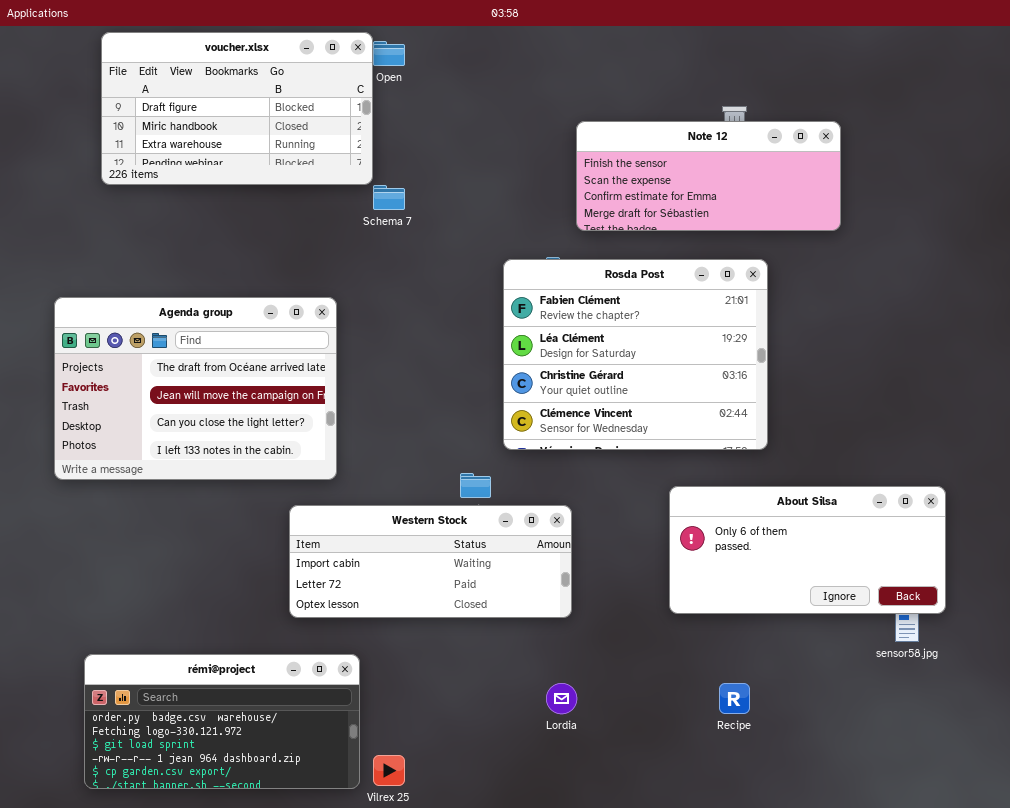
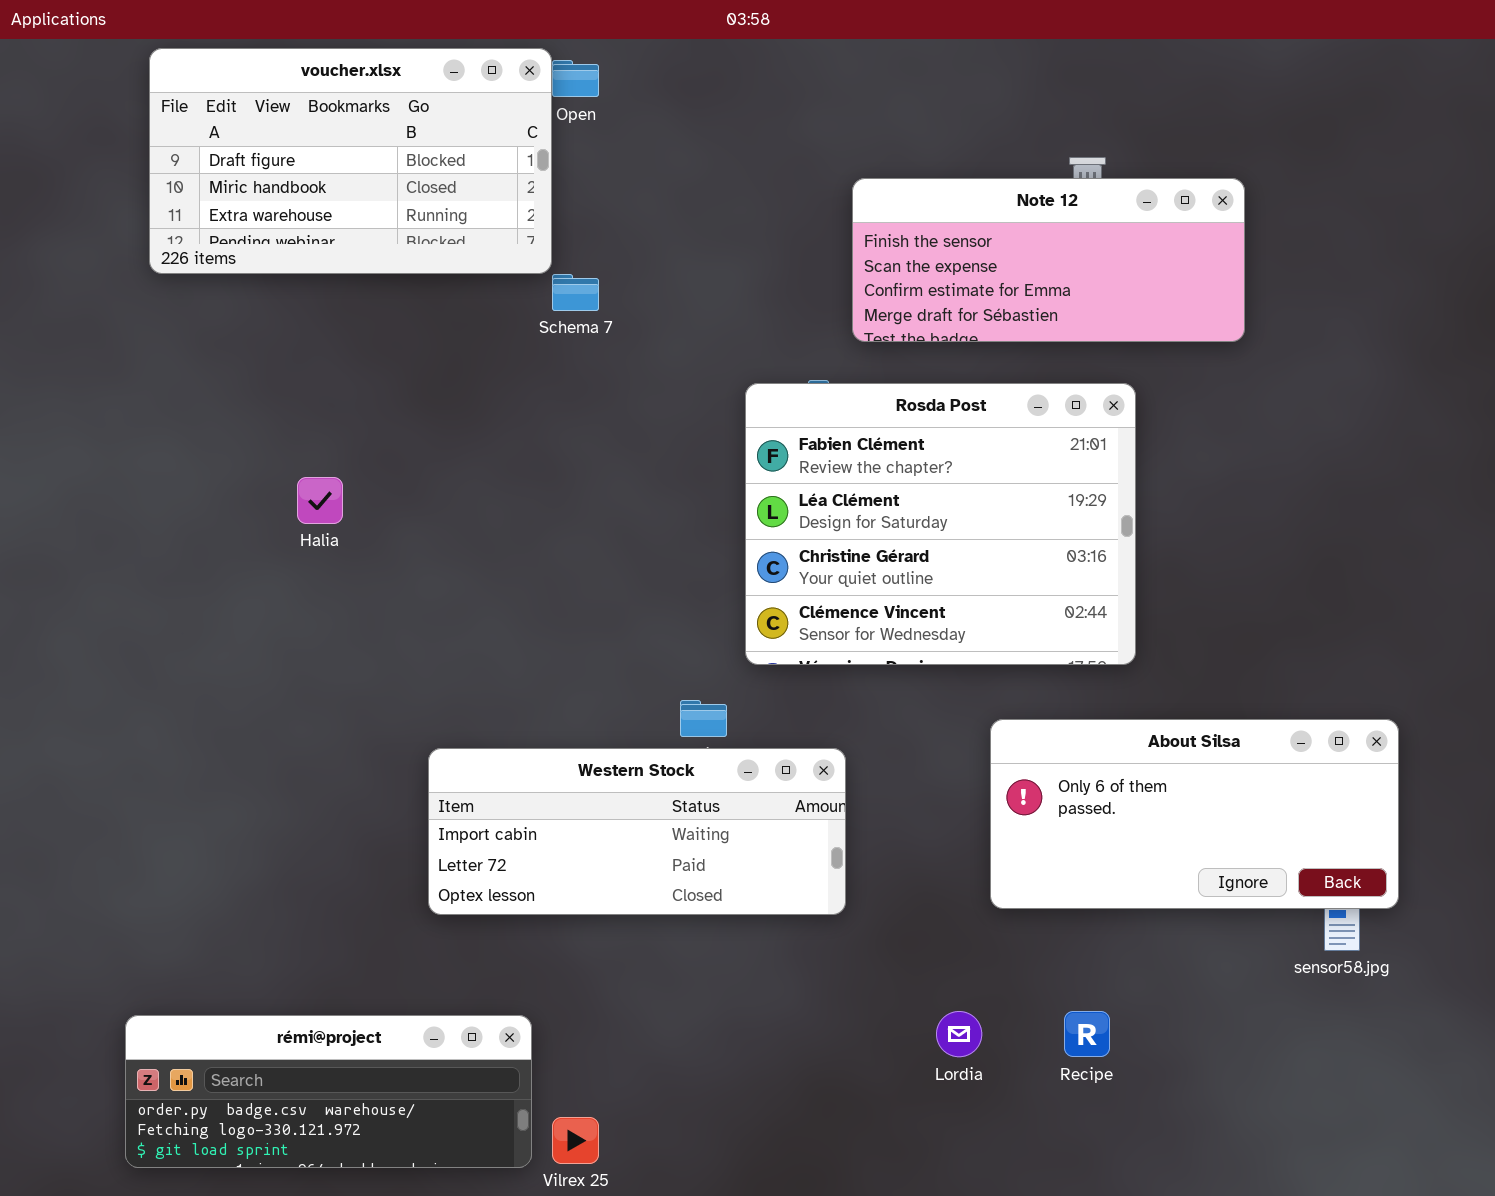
Agenda group: [54,297,337,480] -> none, closed
rémi@project: [84,654,360,789] -> [125,1015,532,1168], resized
Lordia: [546,683,577,714] -> [936,1011,982,1057], moved

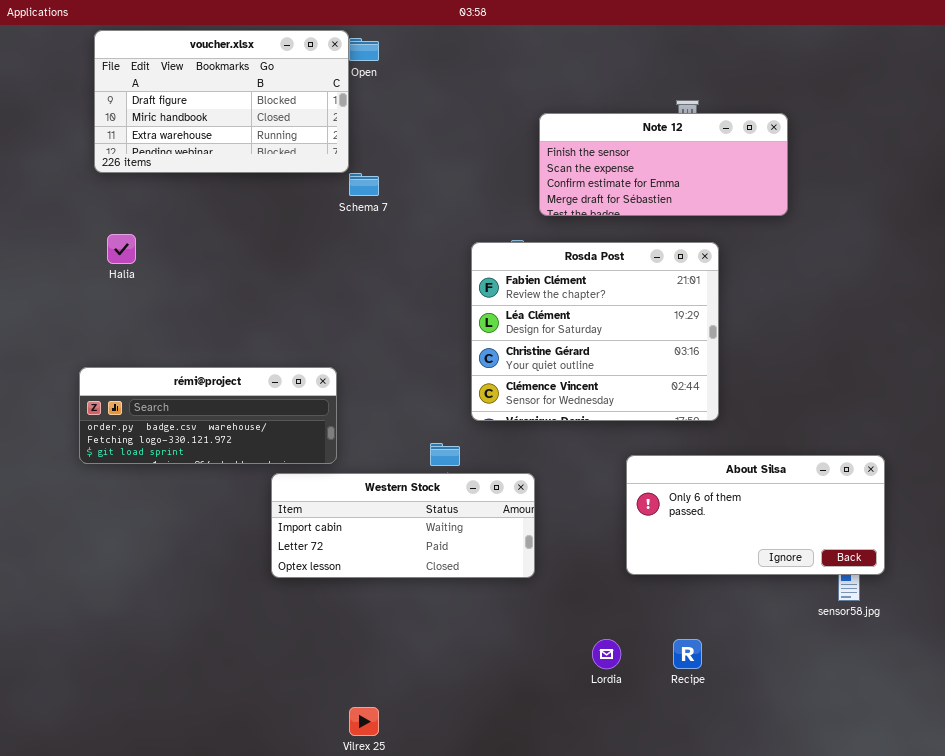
Halia: [297,477,343,524] -> [107,234,136,264], moved
rémi@project: [125,1015,532,1168] -> [79,367,337,464], moved

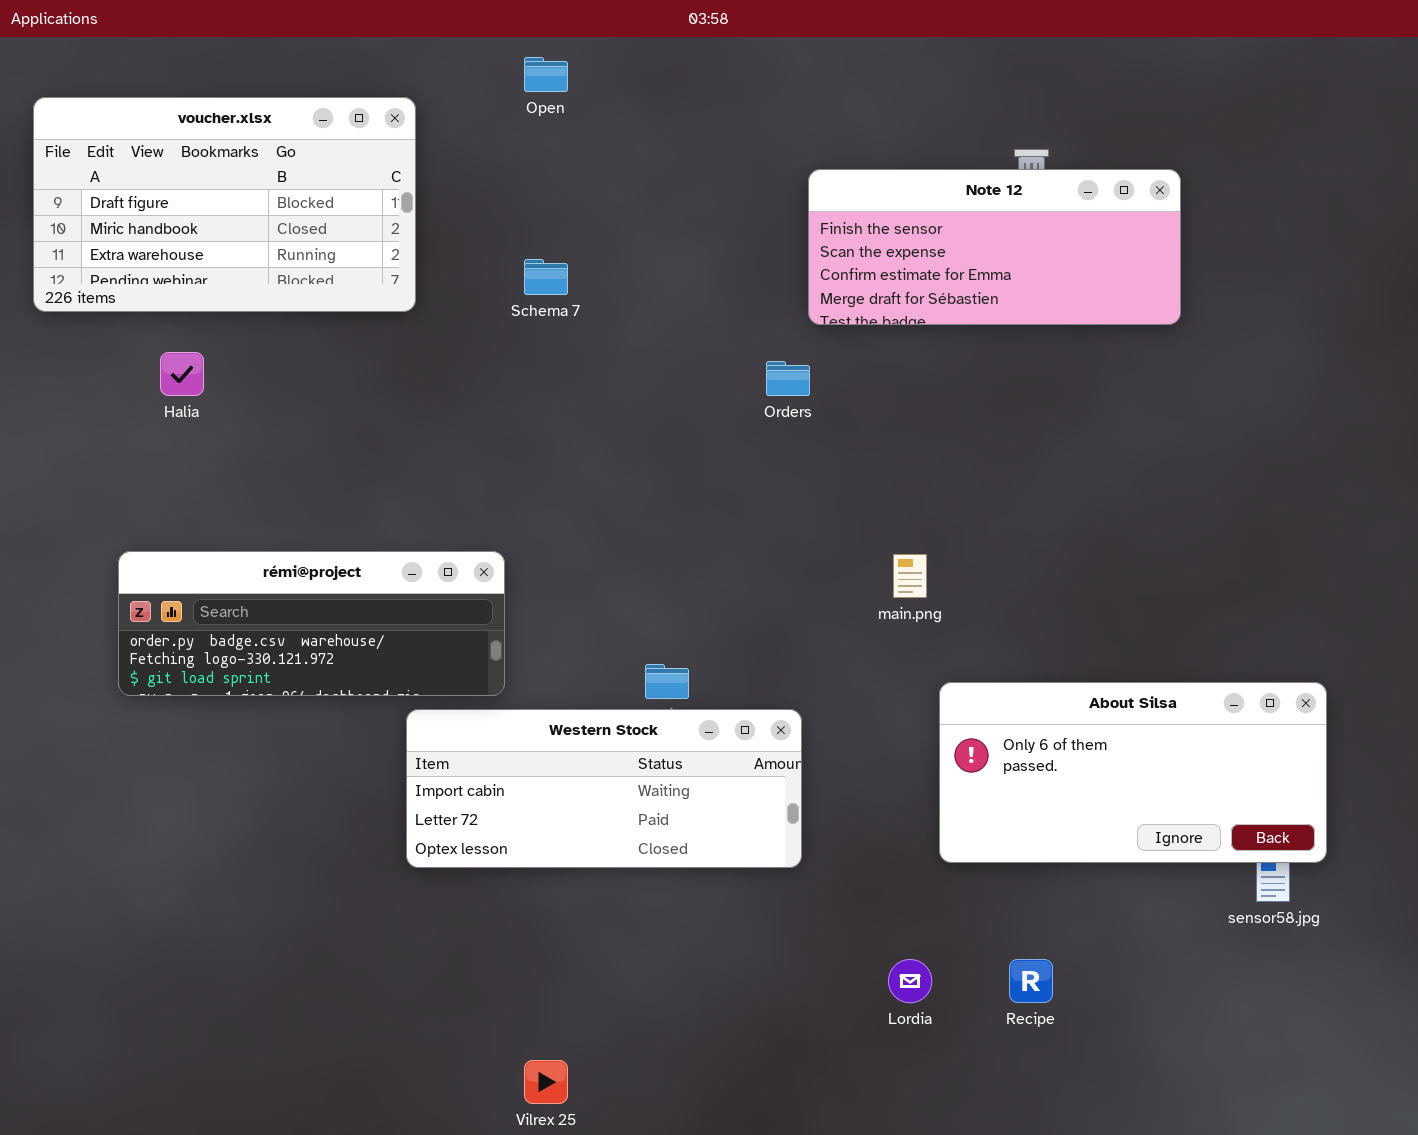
voucher.xlsx: [94,30,349,173] -> [33,97,416,312], moved
Rosda Post: [471,242,719,421] -> none, closed

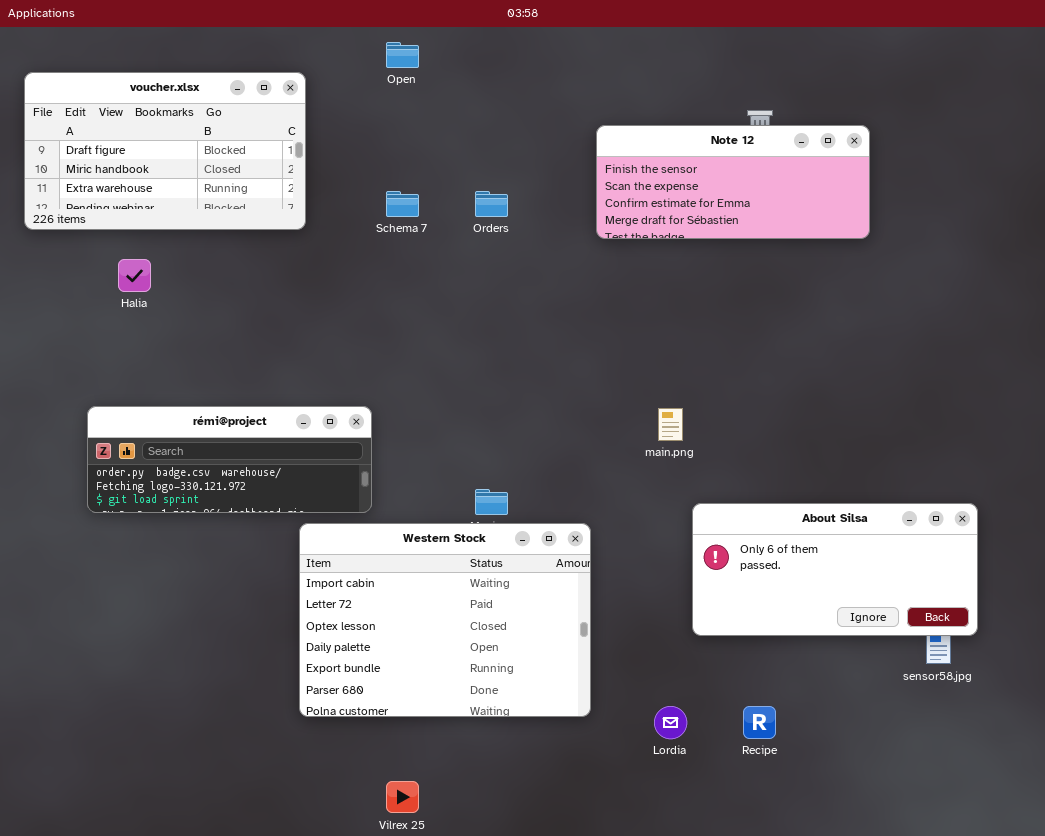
Orders: [766,361,810,396] -> [475,191,508,217], moved
Western Stock: [406,709,802,868] -> [299,523,591,717], resized

